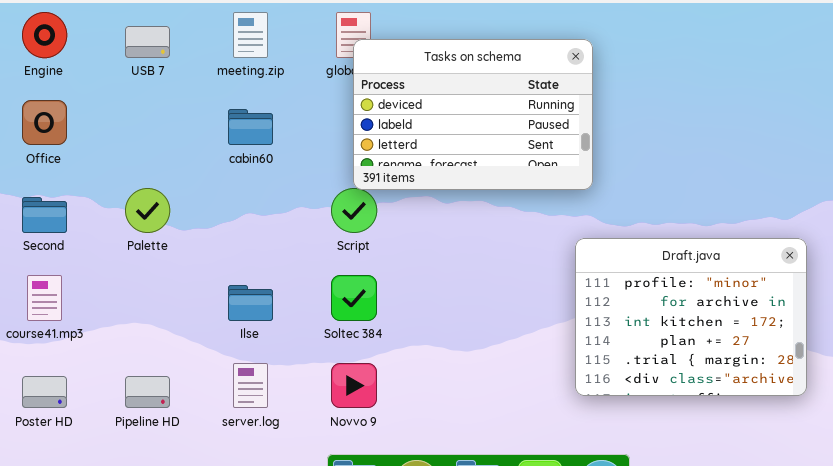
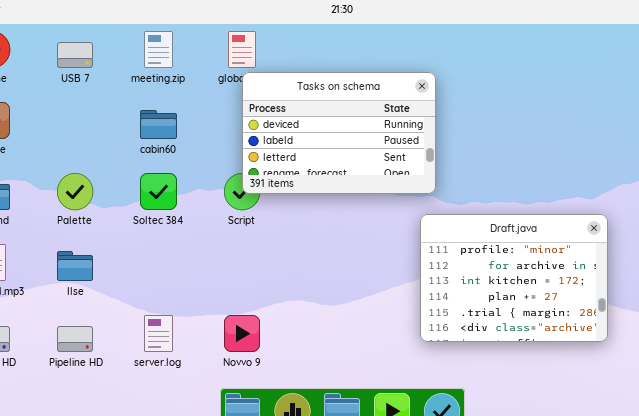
Tasks on schema: [353,39,593,190] -> [242,72,436,194], moved
Soltec 384: [331,275,377,321] -> [140,173,177,210], moved
Ilse: [228,285,273,321] -> [57,251,93,281], moved

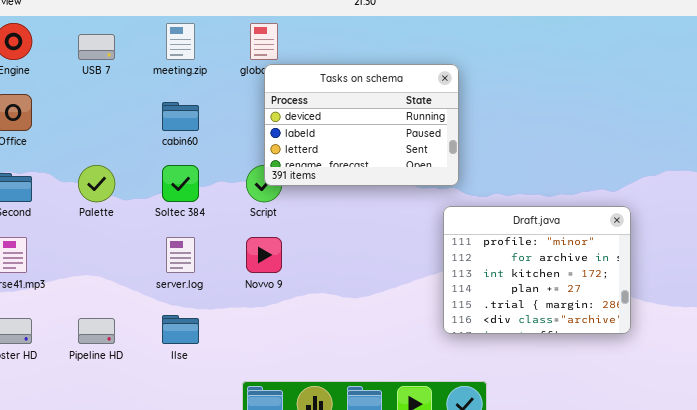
Ilse: [57,251,93,281] -> [162,315,199,344], moved
server.log: [144,315,173,352] -> [166,237,195,273], moved
Novvo 9: [224,315,260,352] -> [246,237,282,273], moved

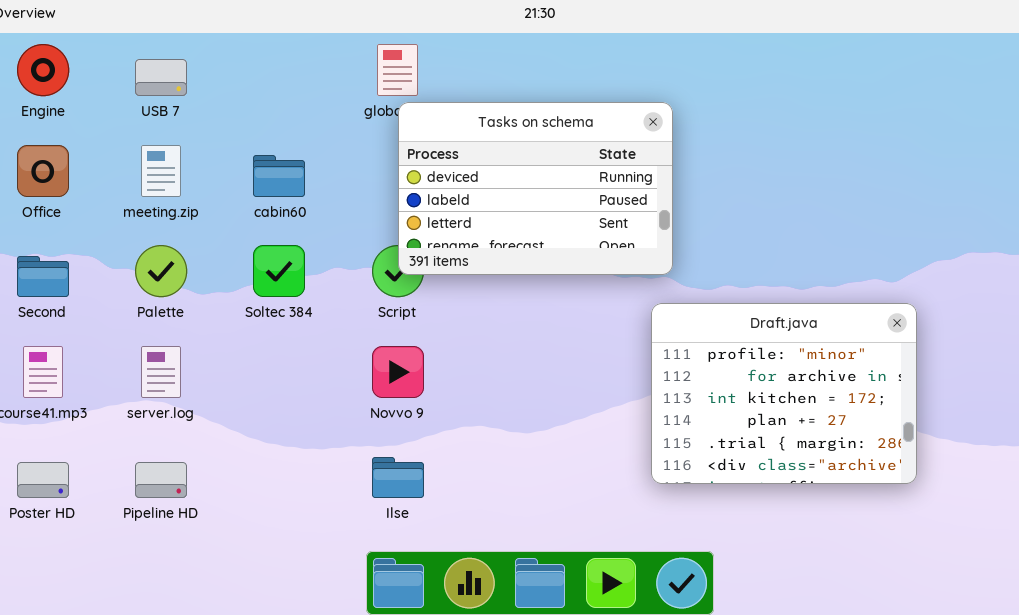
meeting.zip: [166,23,195,60] -> [141,145,181,197], moved
server.log: [166,237,195,273] -> [141,346,181,398], moved
Ilse: [162,315,199,344] -> [372,457,424,498], moved

